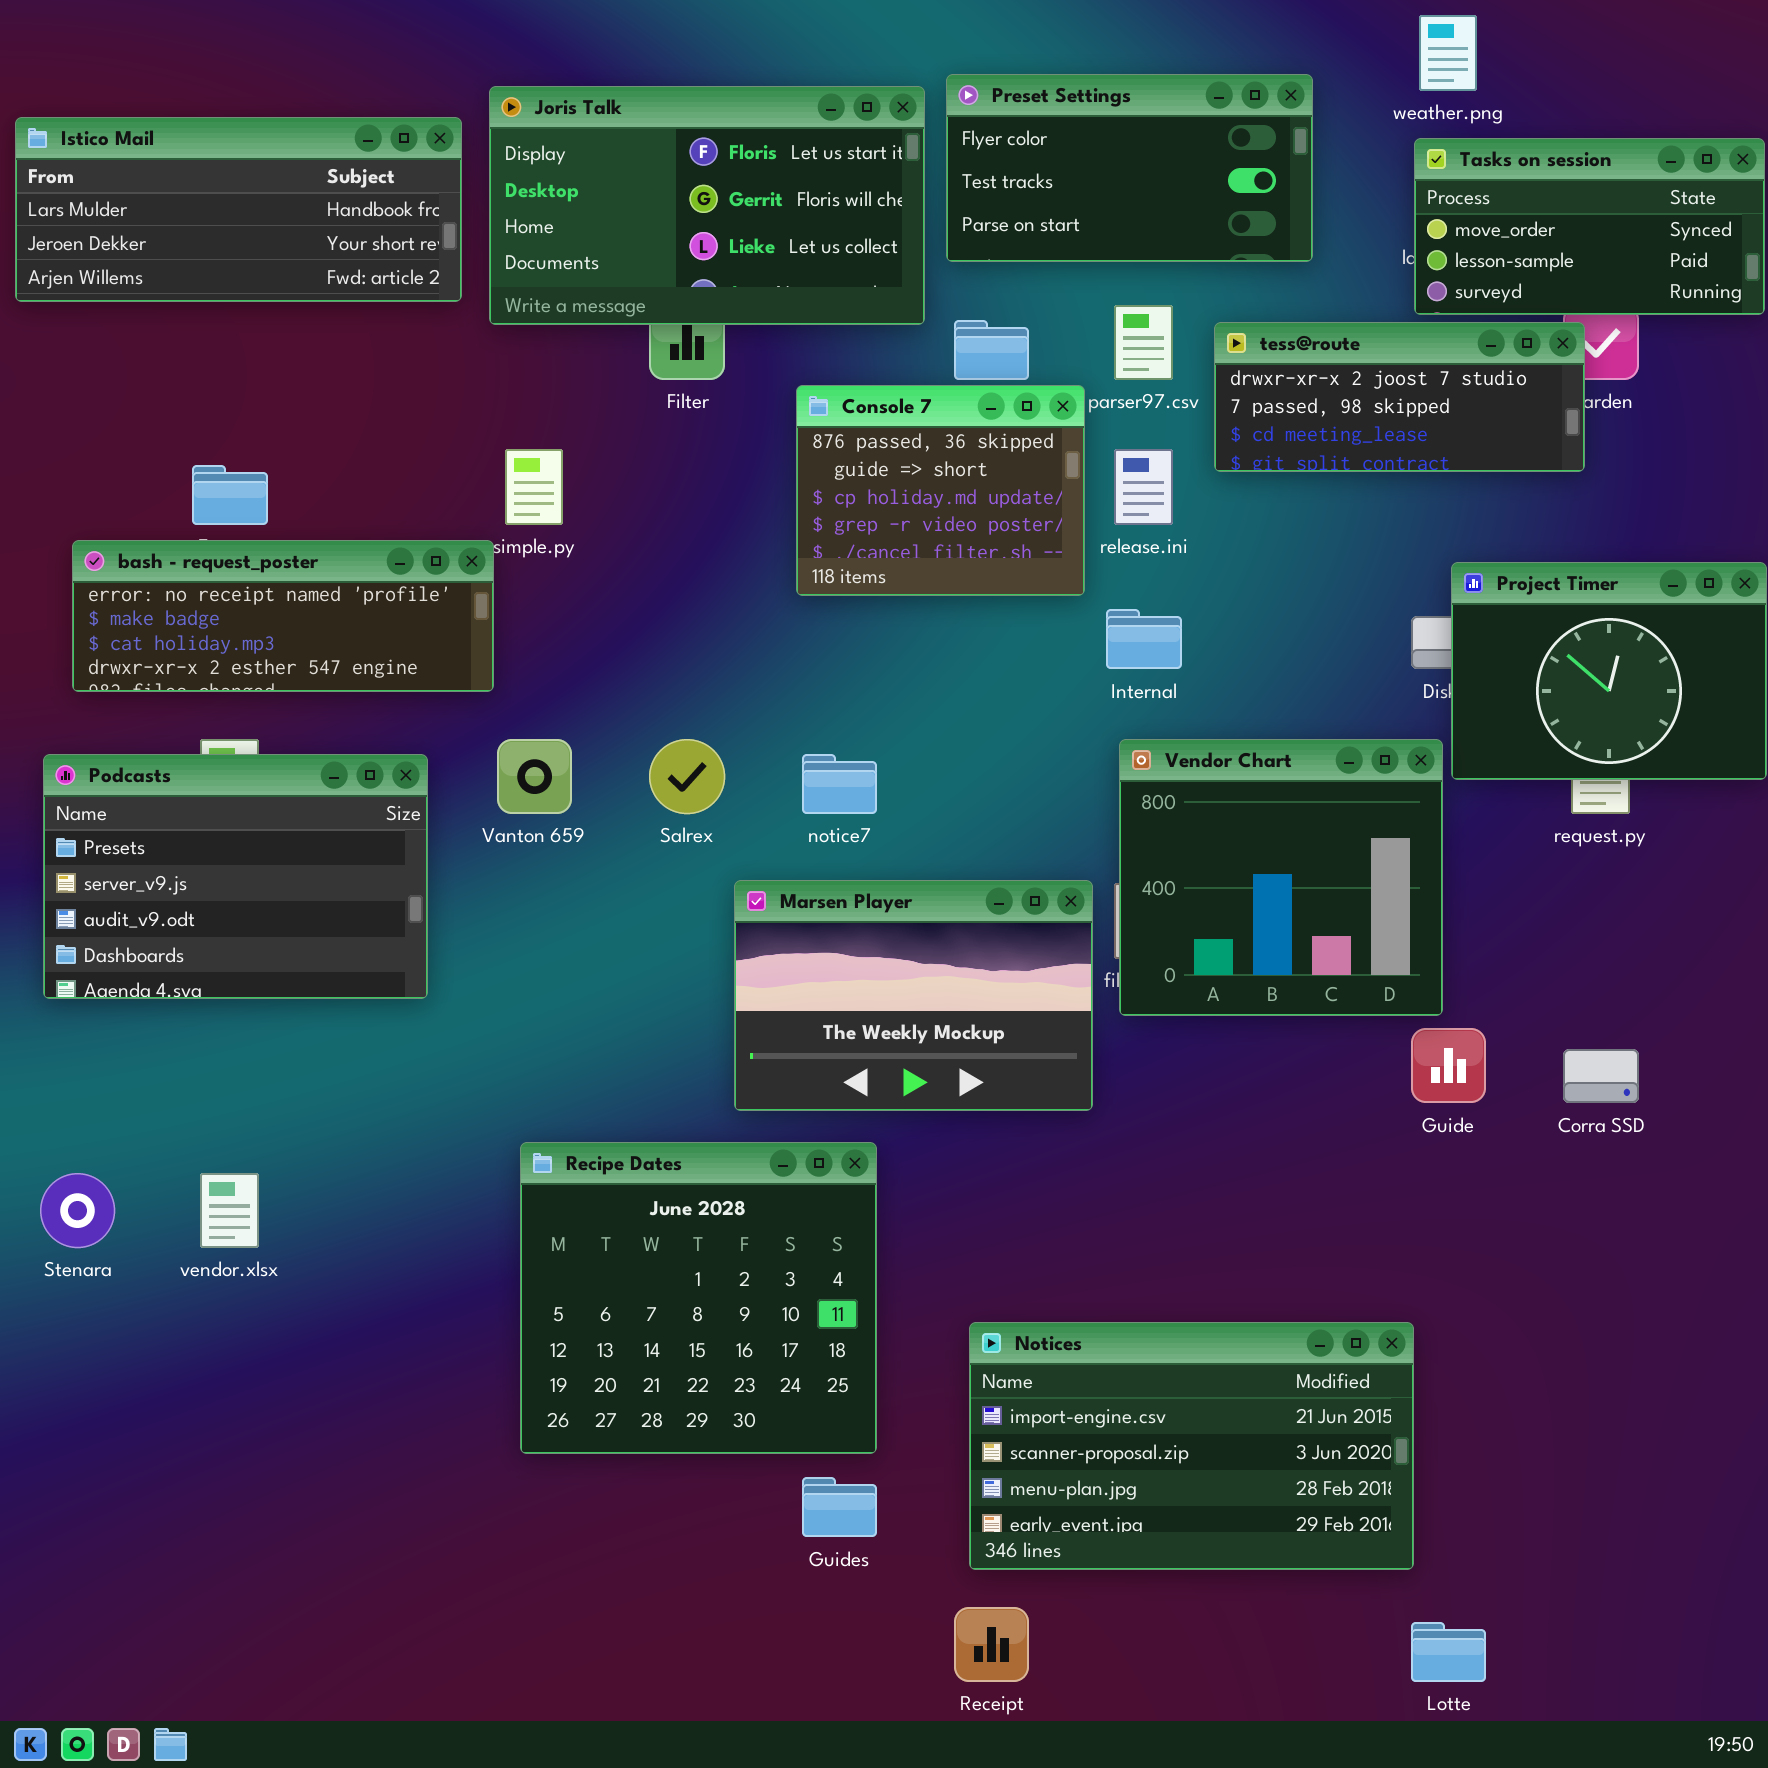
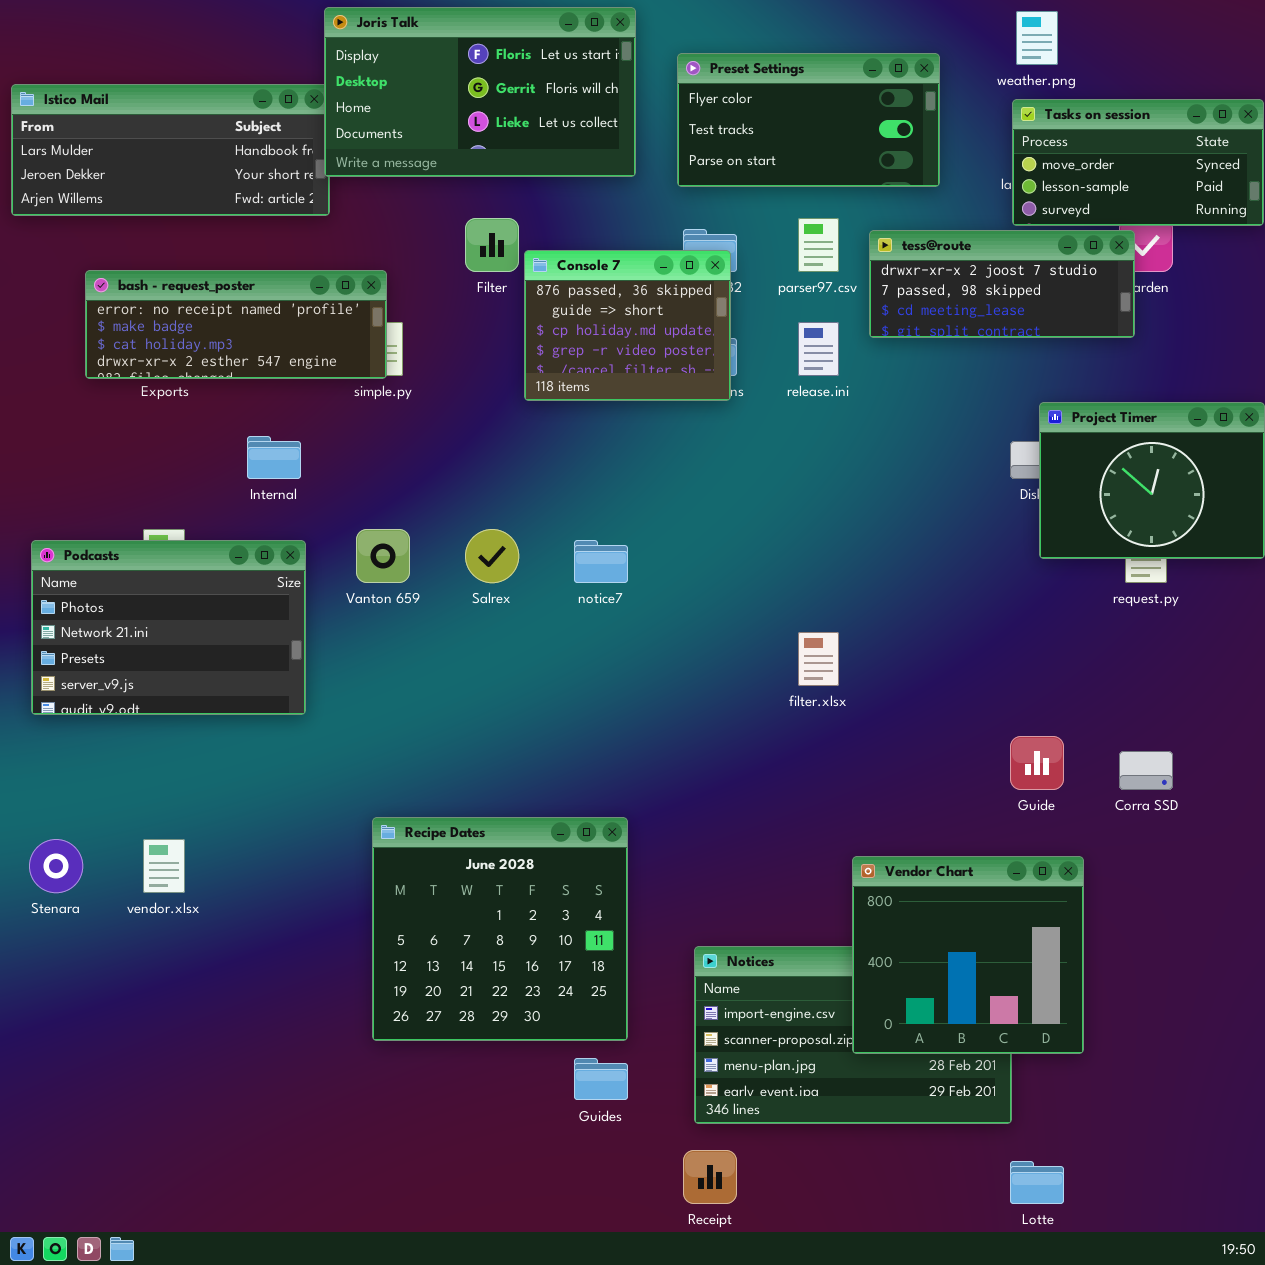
Joris Talk: [489,86,925,325] -> [324,7,636,177], moved
Console 7: [796,385,1085,596] -> [524,250,731,401], moved
bash - request_poster: [72,540,494,692] -> [85,270,387,379], moved
Internal: [1106,609,1182,669] -> [247,436,301,479], moved
Vendor Chart: [1119,739,1443,1016] -> [852,856,1084,1054], moved
Podcasts: [43,754,428,999] -> [31,540,306,715], scrolled up 2 rows
Marsen Player: [734,880,1093,1111] -> none, closed

